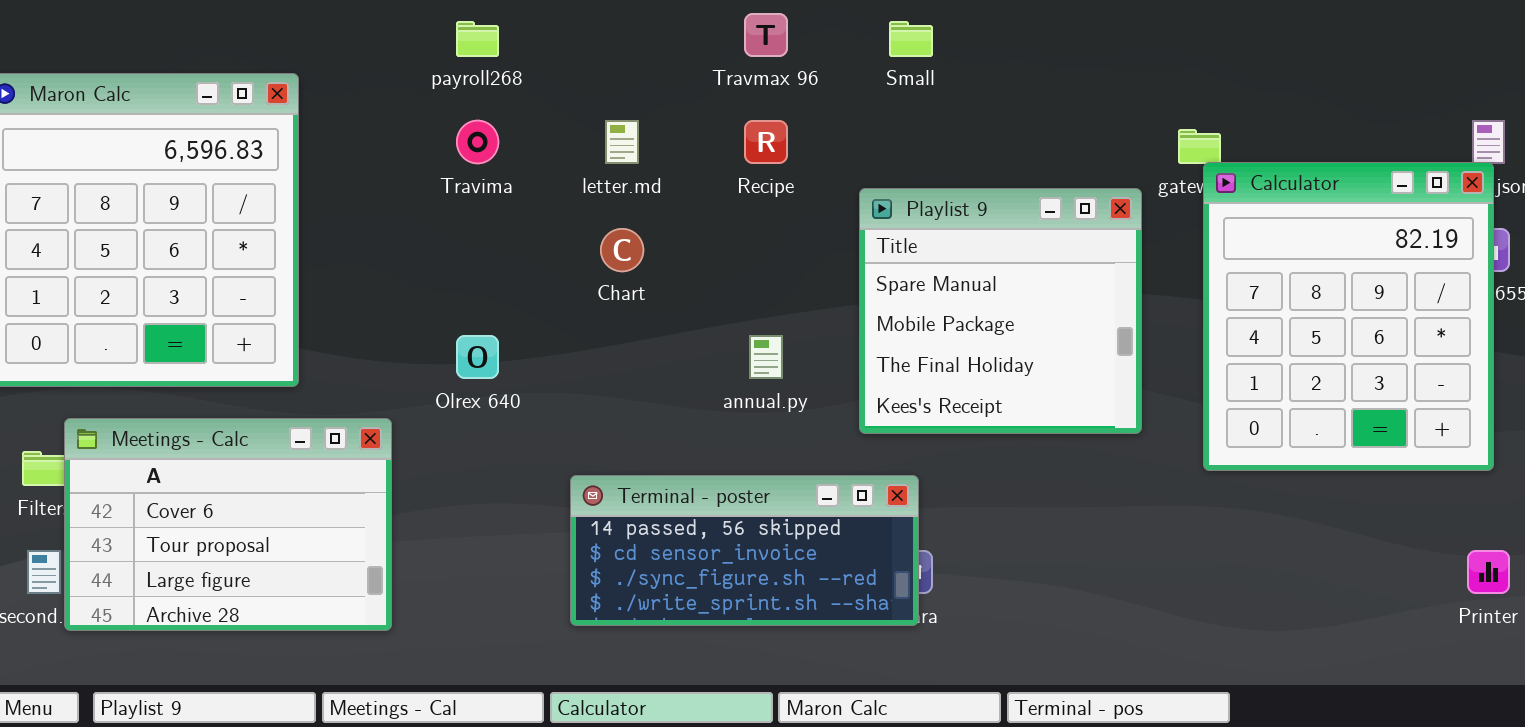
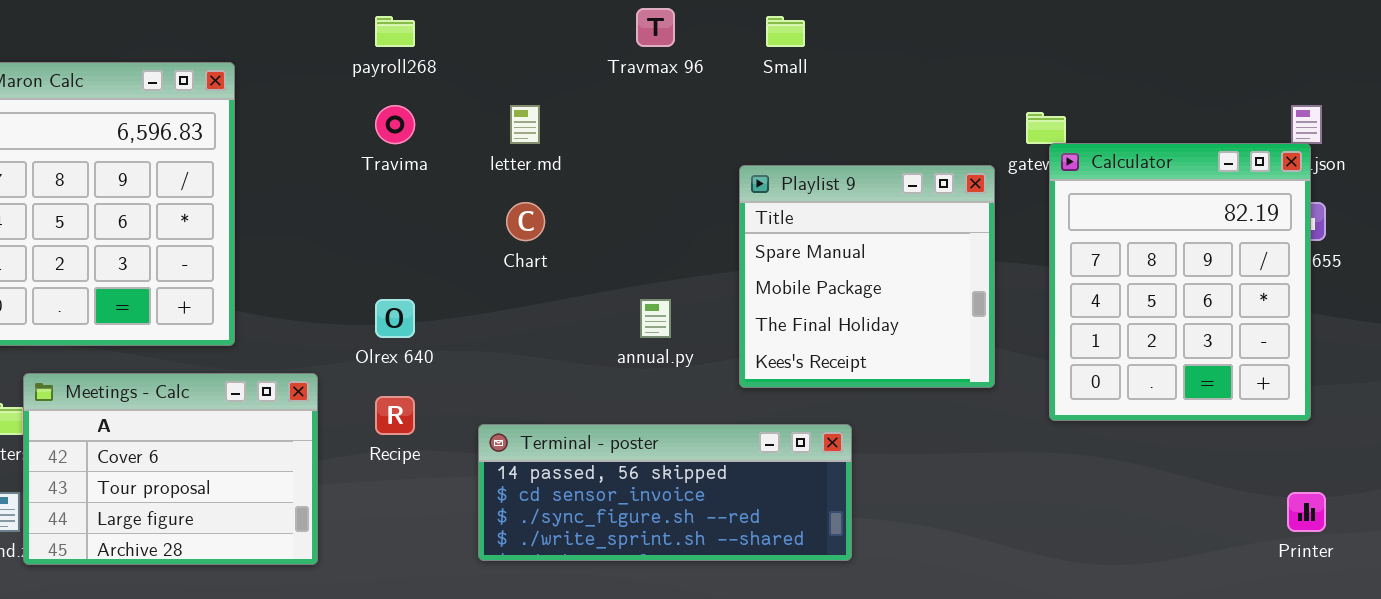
Recipe: [744,120,788,164] -> [375,396,415,435], moved
Terminal - poster: [570,475,919,626] -> [478,424,852,561], resized

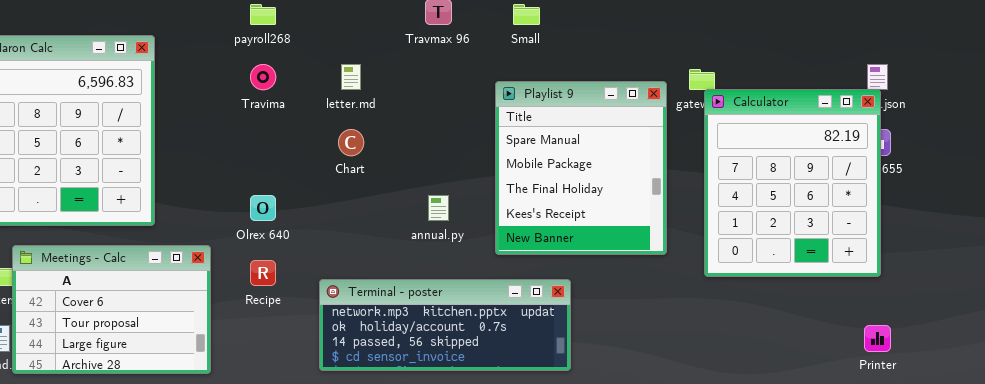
Playlist 9: [739,165,995,388] -> [495,81,667,255], resized
Terminal - poster: [478,424,852,561] -> [319,279,571,371], scrolled up 2 rows

